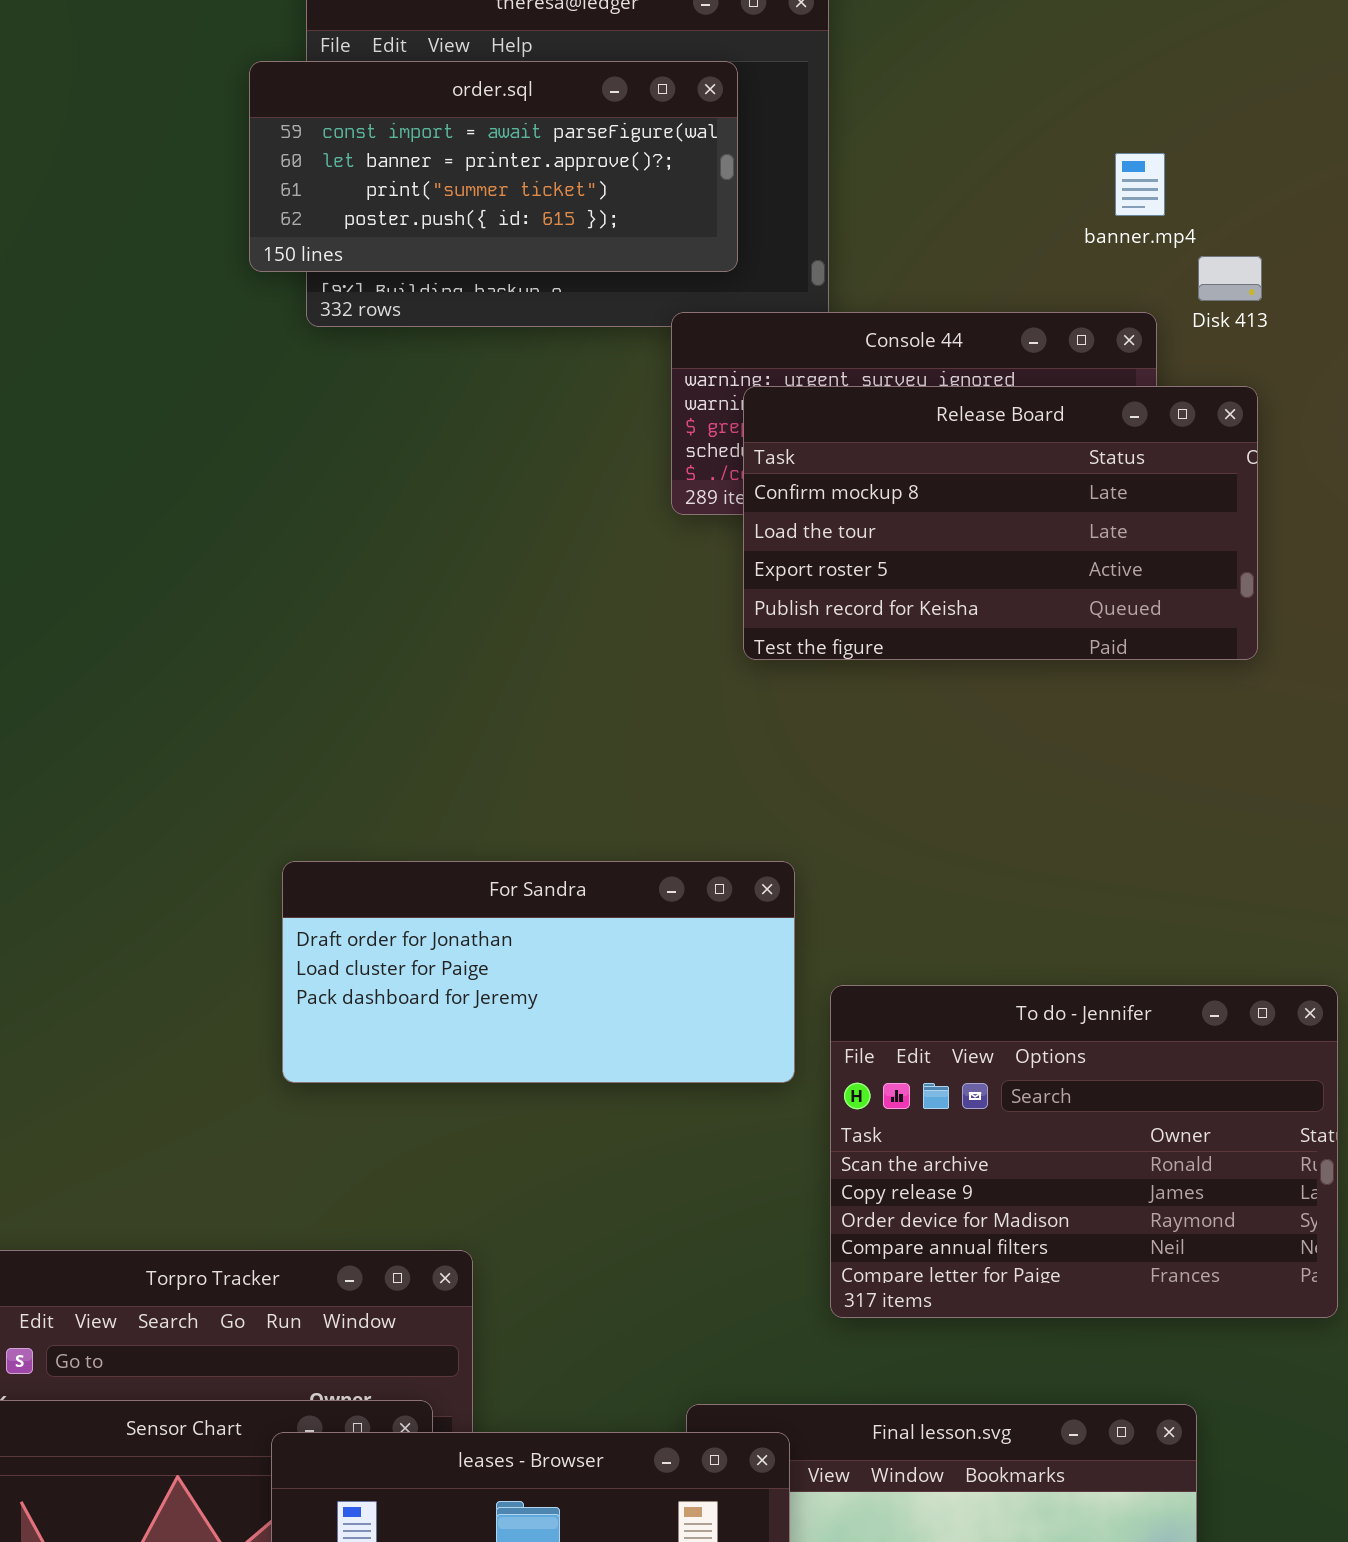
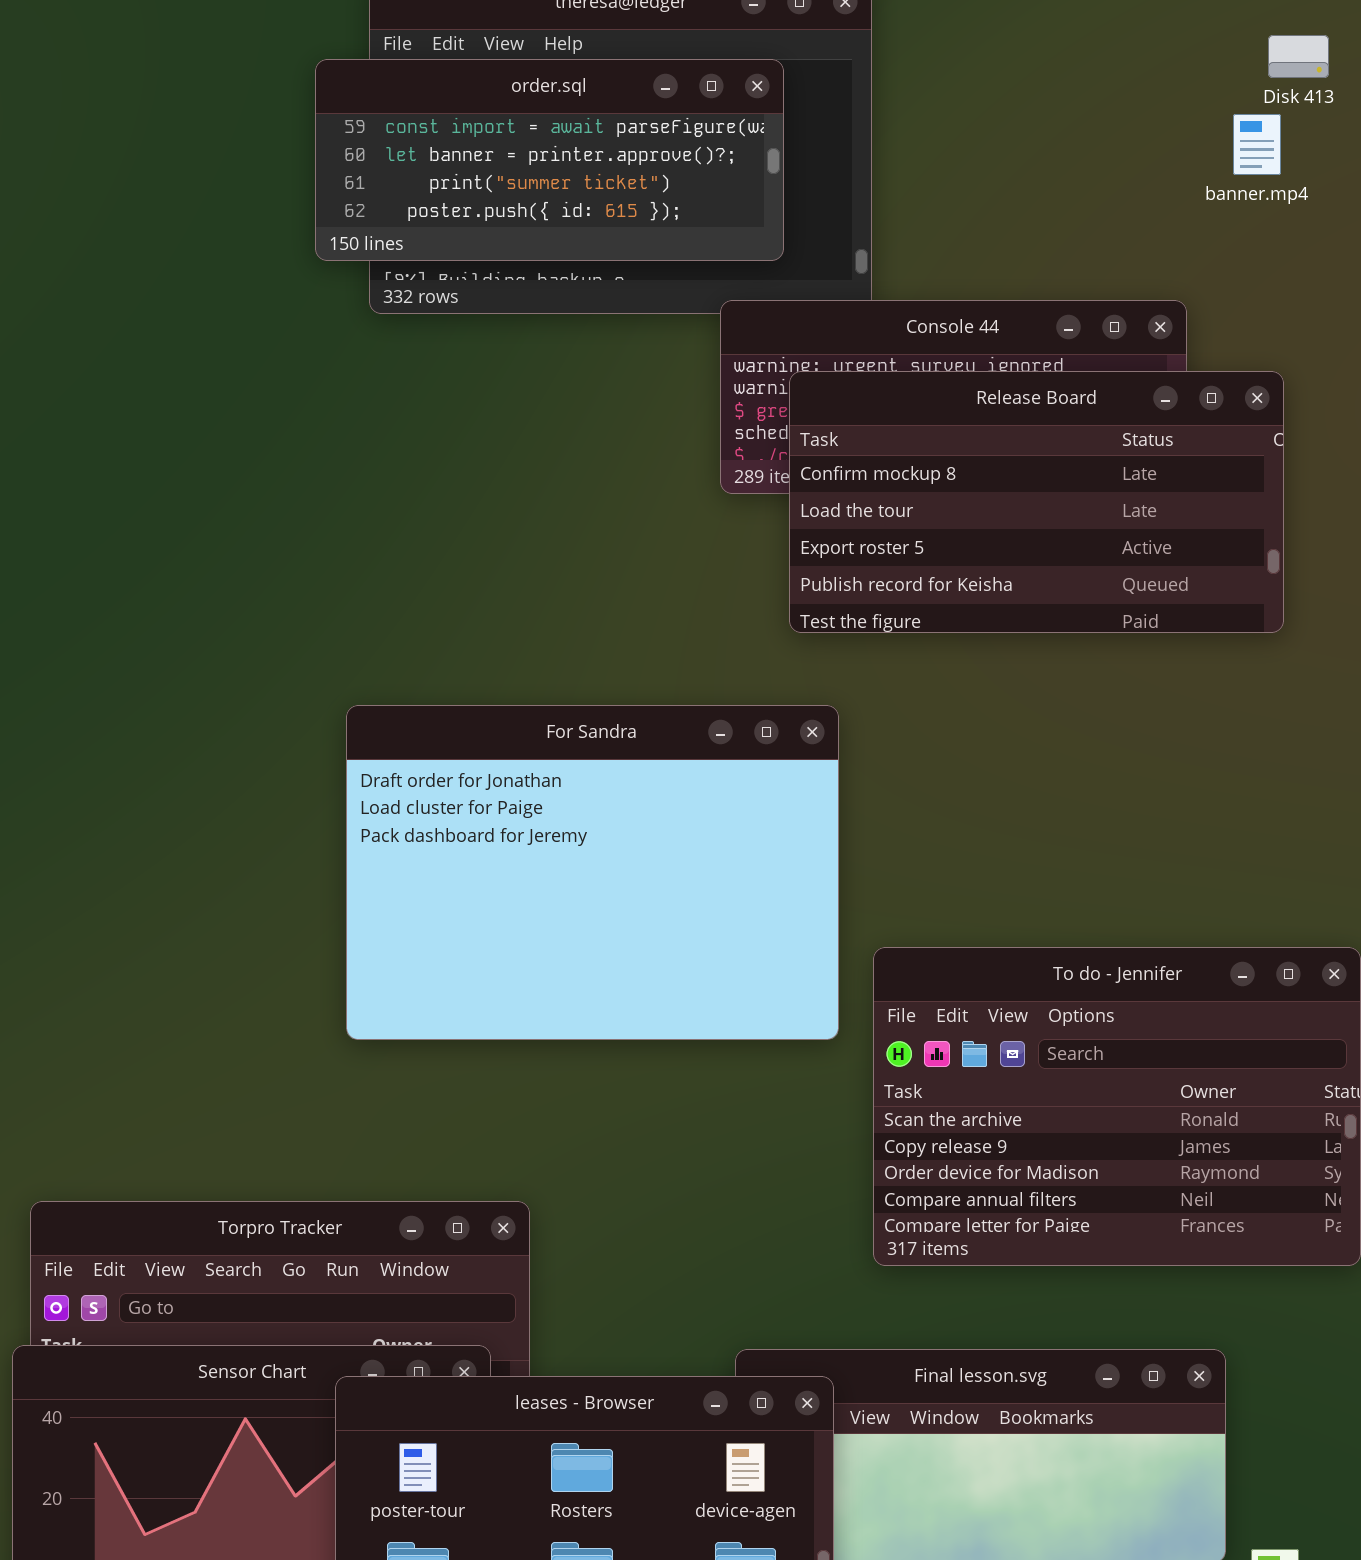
banner.mp4: [1115,153,1165,216] -> [1233,114,1281,175], moved
Disk 413: [1198,256,1262,301] -> [1268,35,1329,78], moved
For Sandra: [282,861,795,1083] -> [346,705,839,1040], resized

